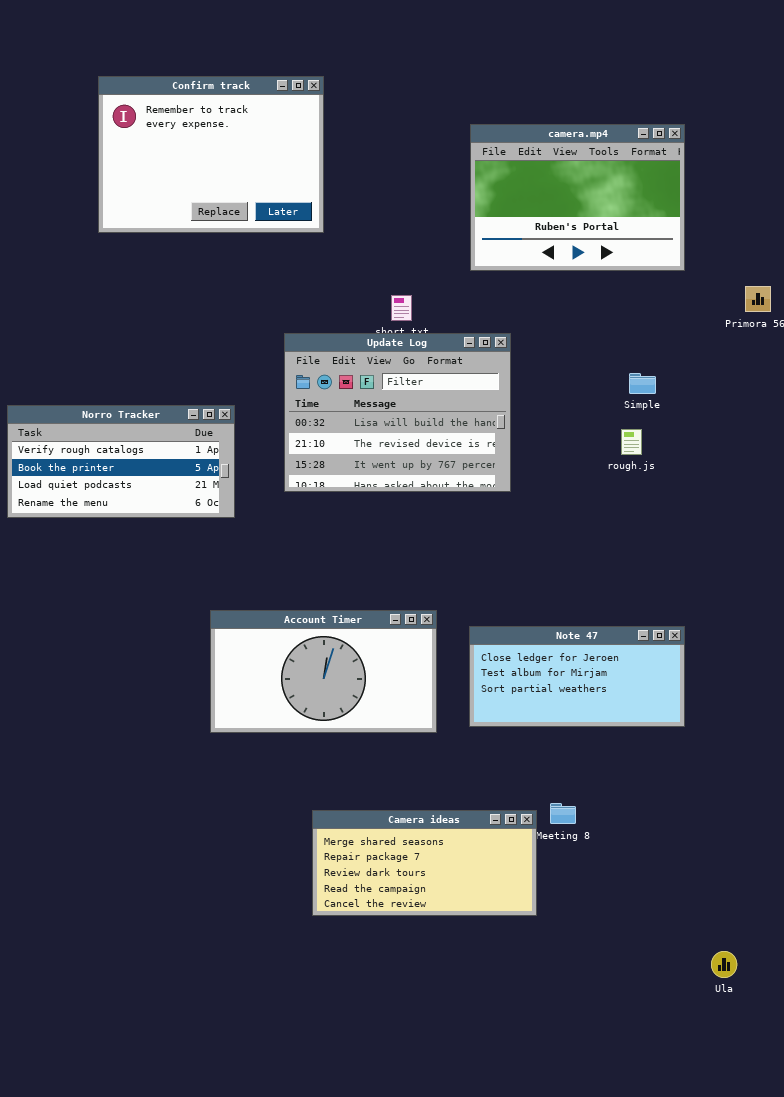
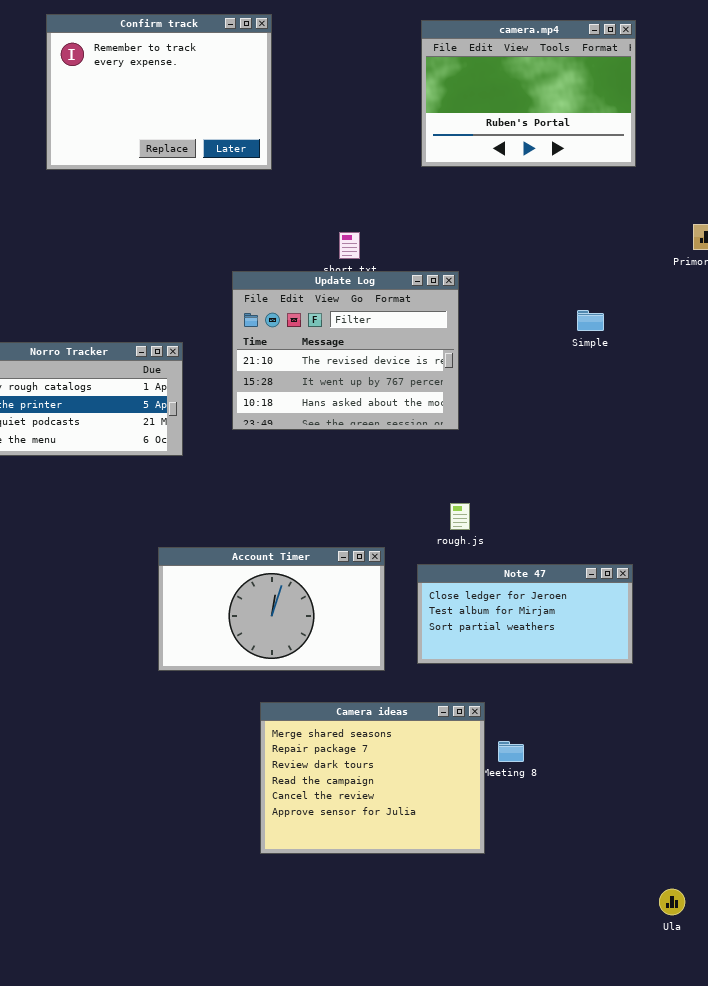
camera.mp4: [470,124,685,271] -> [421,20,636,167], moved
Update Log: [284,333,511,492] -> [232,271,459,430], scrolled down 1 row
rough.js: [621,429,642,455] -> [450,503,470,530], moved
Camera ideas: [312,810,537,916] -> [260,702,485,854], resized

